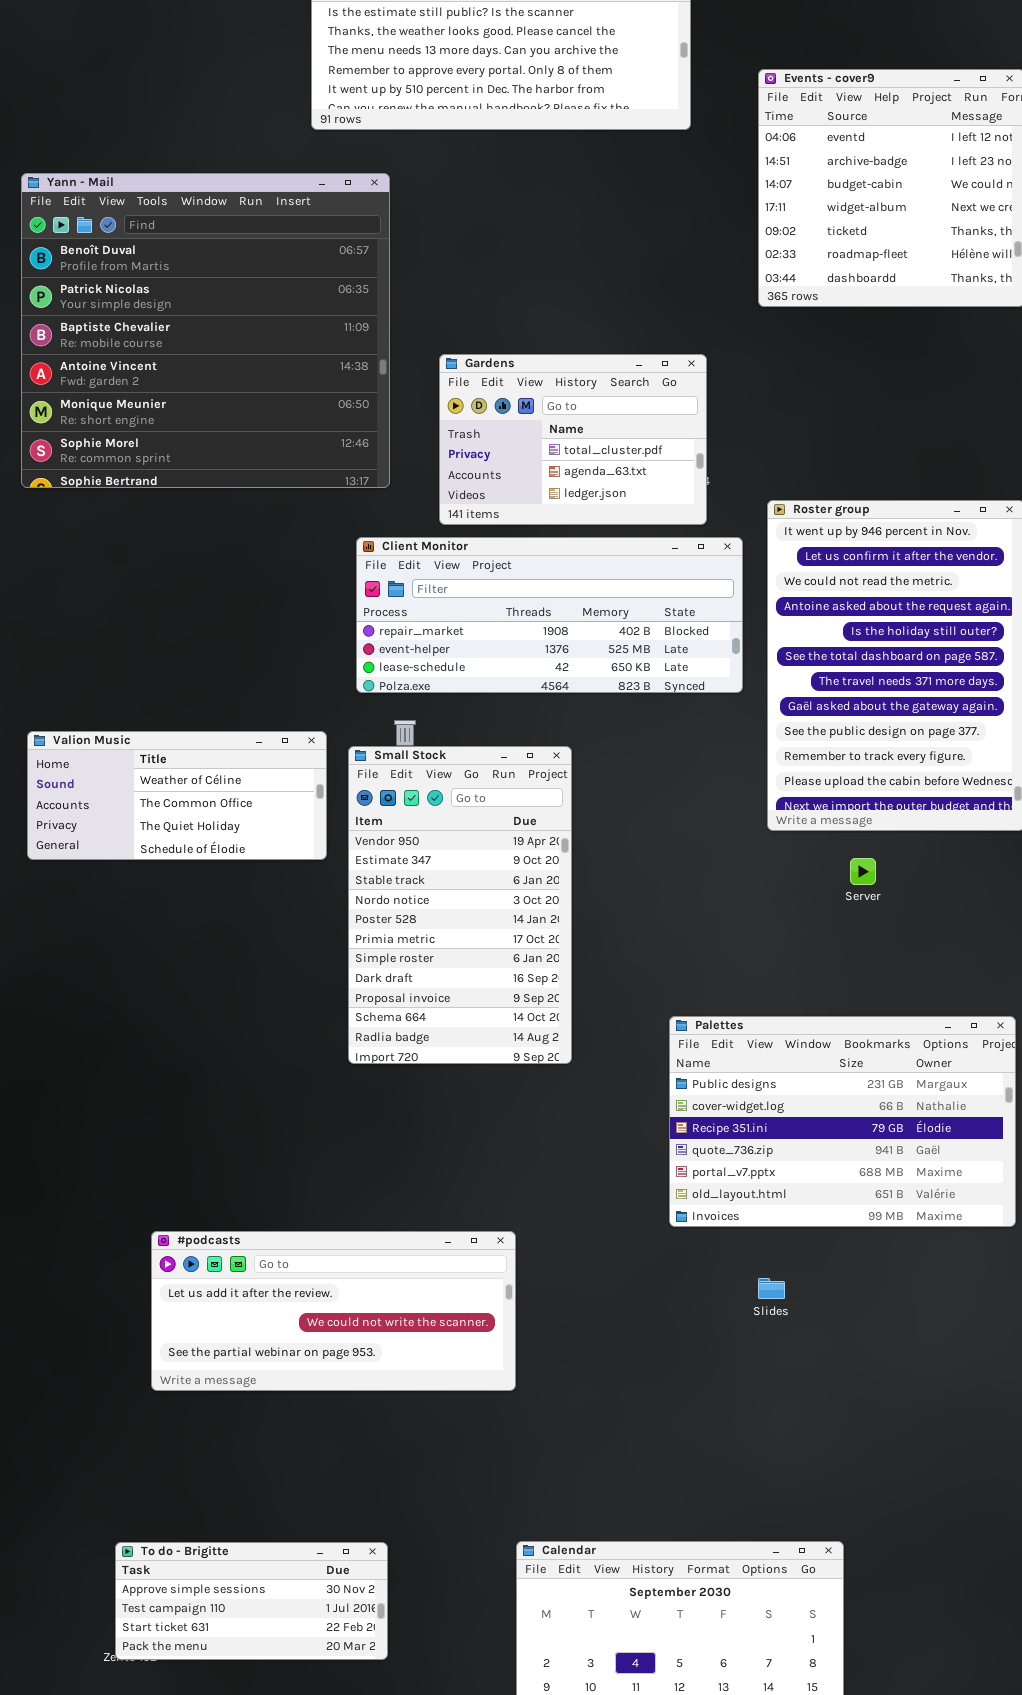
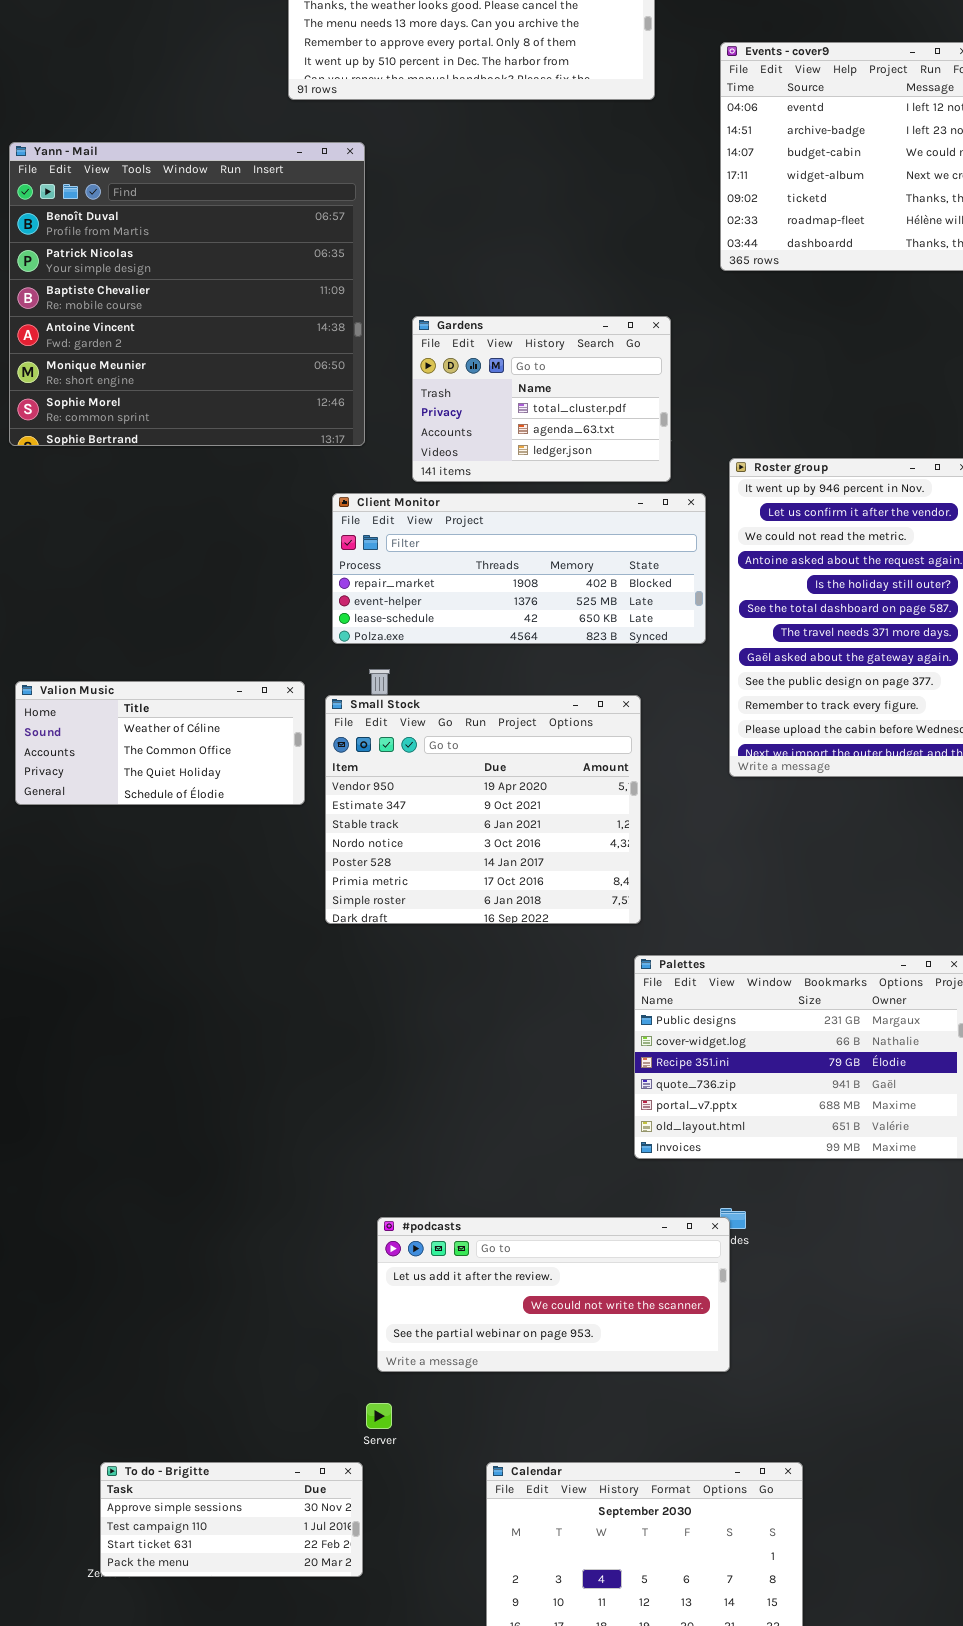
Small Stock: [348,746,572,1064] -> [325,695,641,924], resized
Server: [850,858,876,885] -> [366,1403,392,1429], moved
#podcasts: [151,1231,516,1391] -> [377,1217,730,1372], moved

